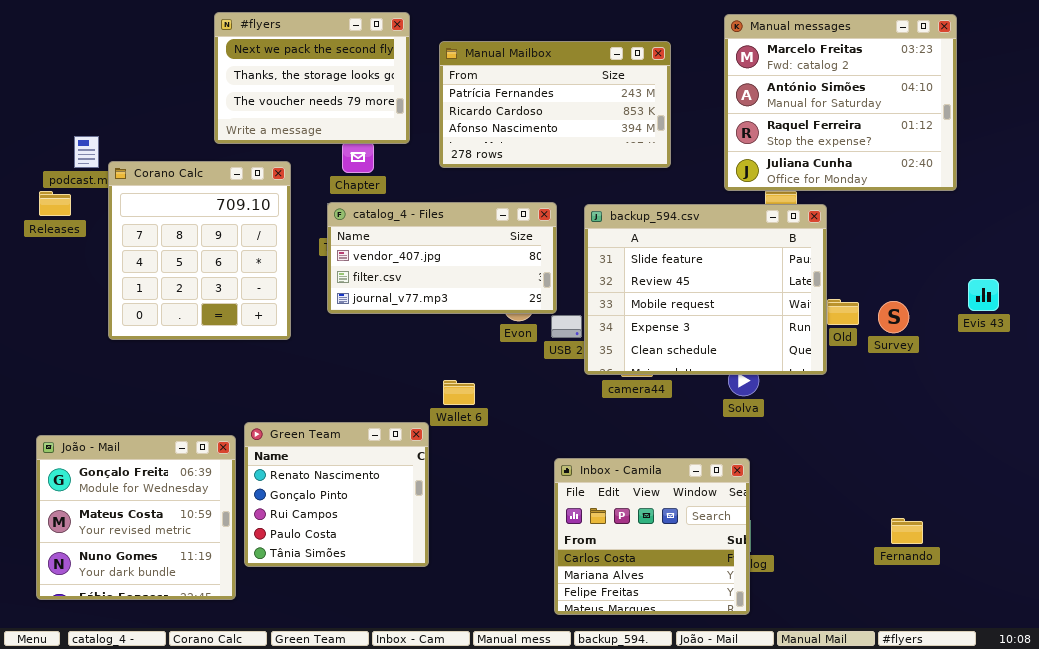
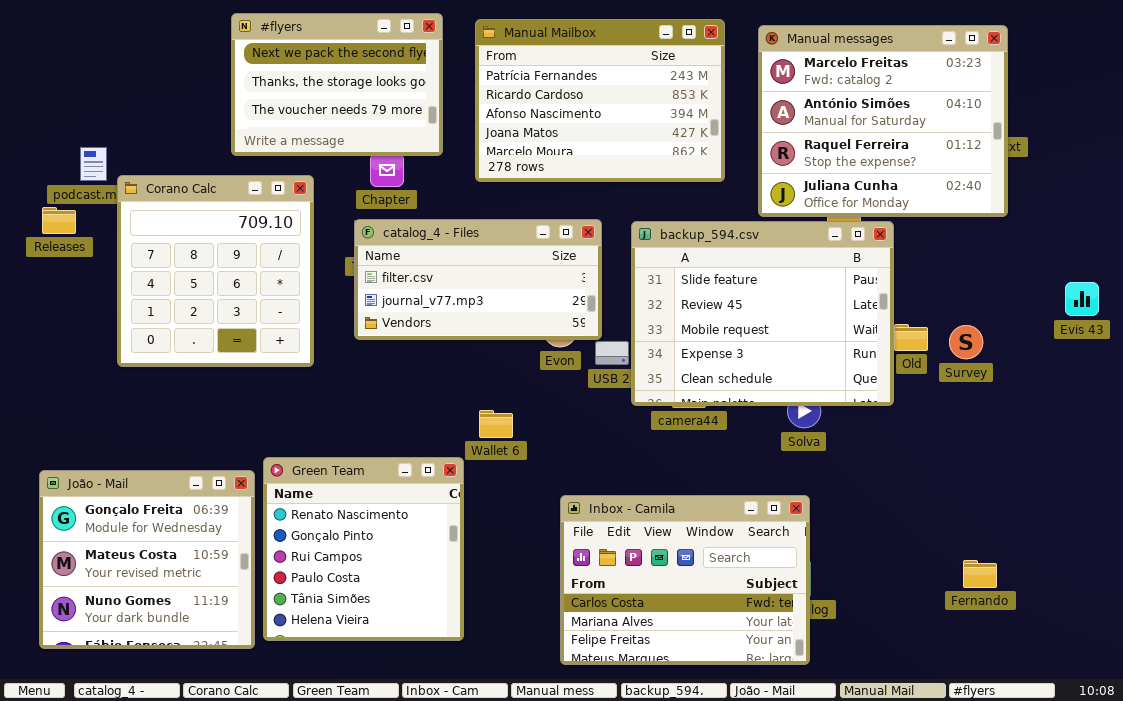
Manual messages: [724,14,957,191] -> [758,25,1008,217], moved
Manual Mailbox: [439,41,671,168] -> [475,19,725,182], resized
catalog_4 - Files: [327,202,557,314] -> [354,219,602,340], scrolled down 1 row
Evis 43: [968,279,999,311] -> [1065,282,1099,316], moved
Green Team: [244,422,429,567] -> [263,457,464,641], resized
Inbox - Camila: [554,458,750,615] -> [560,495,810,665], resized

